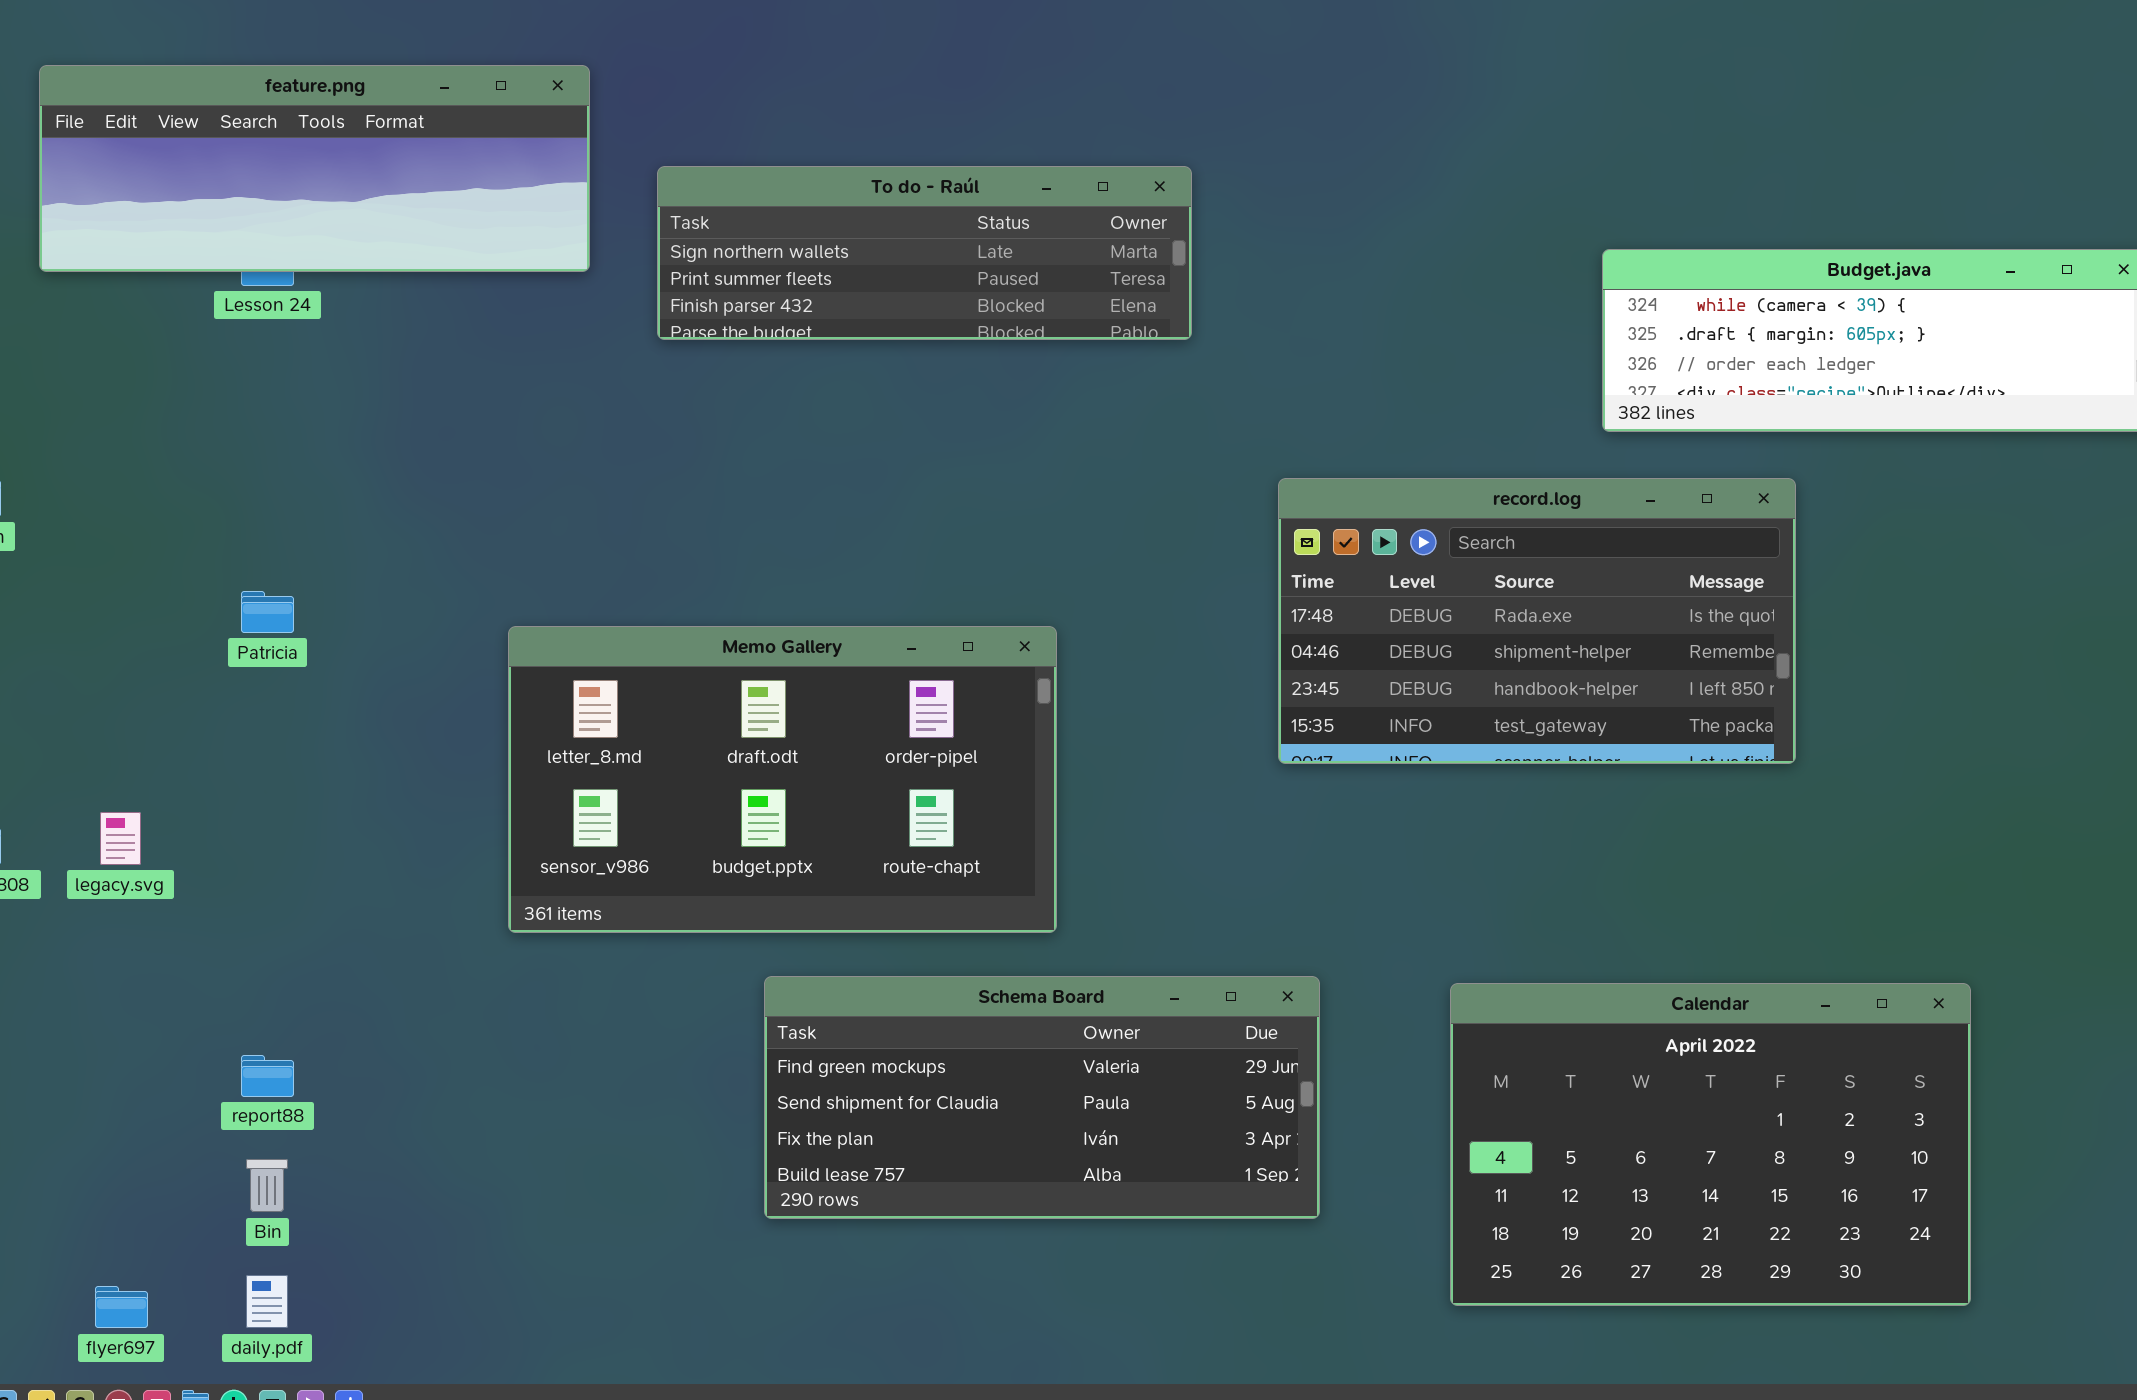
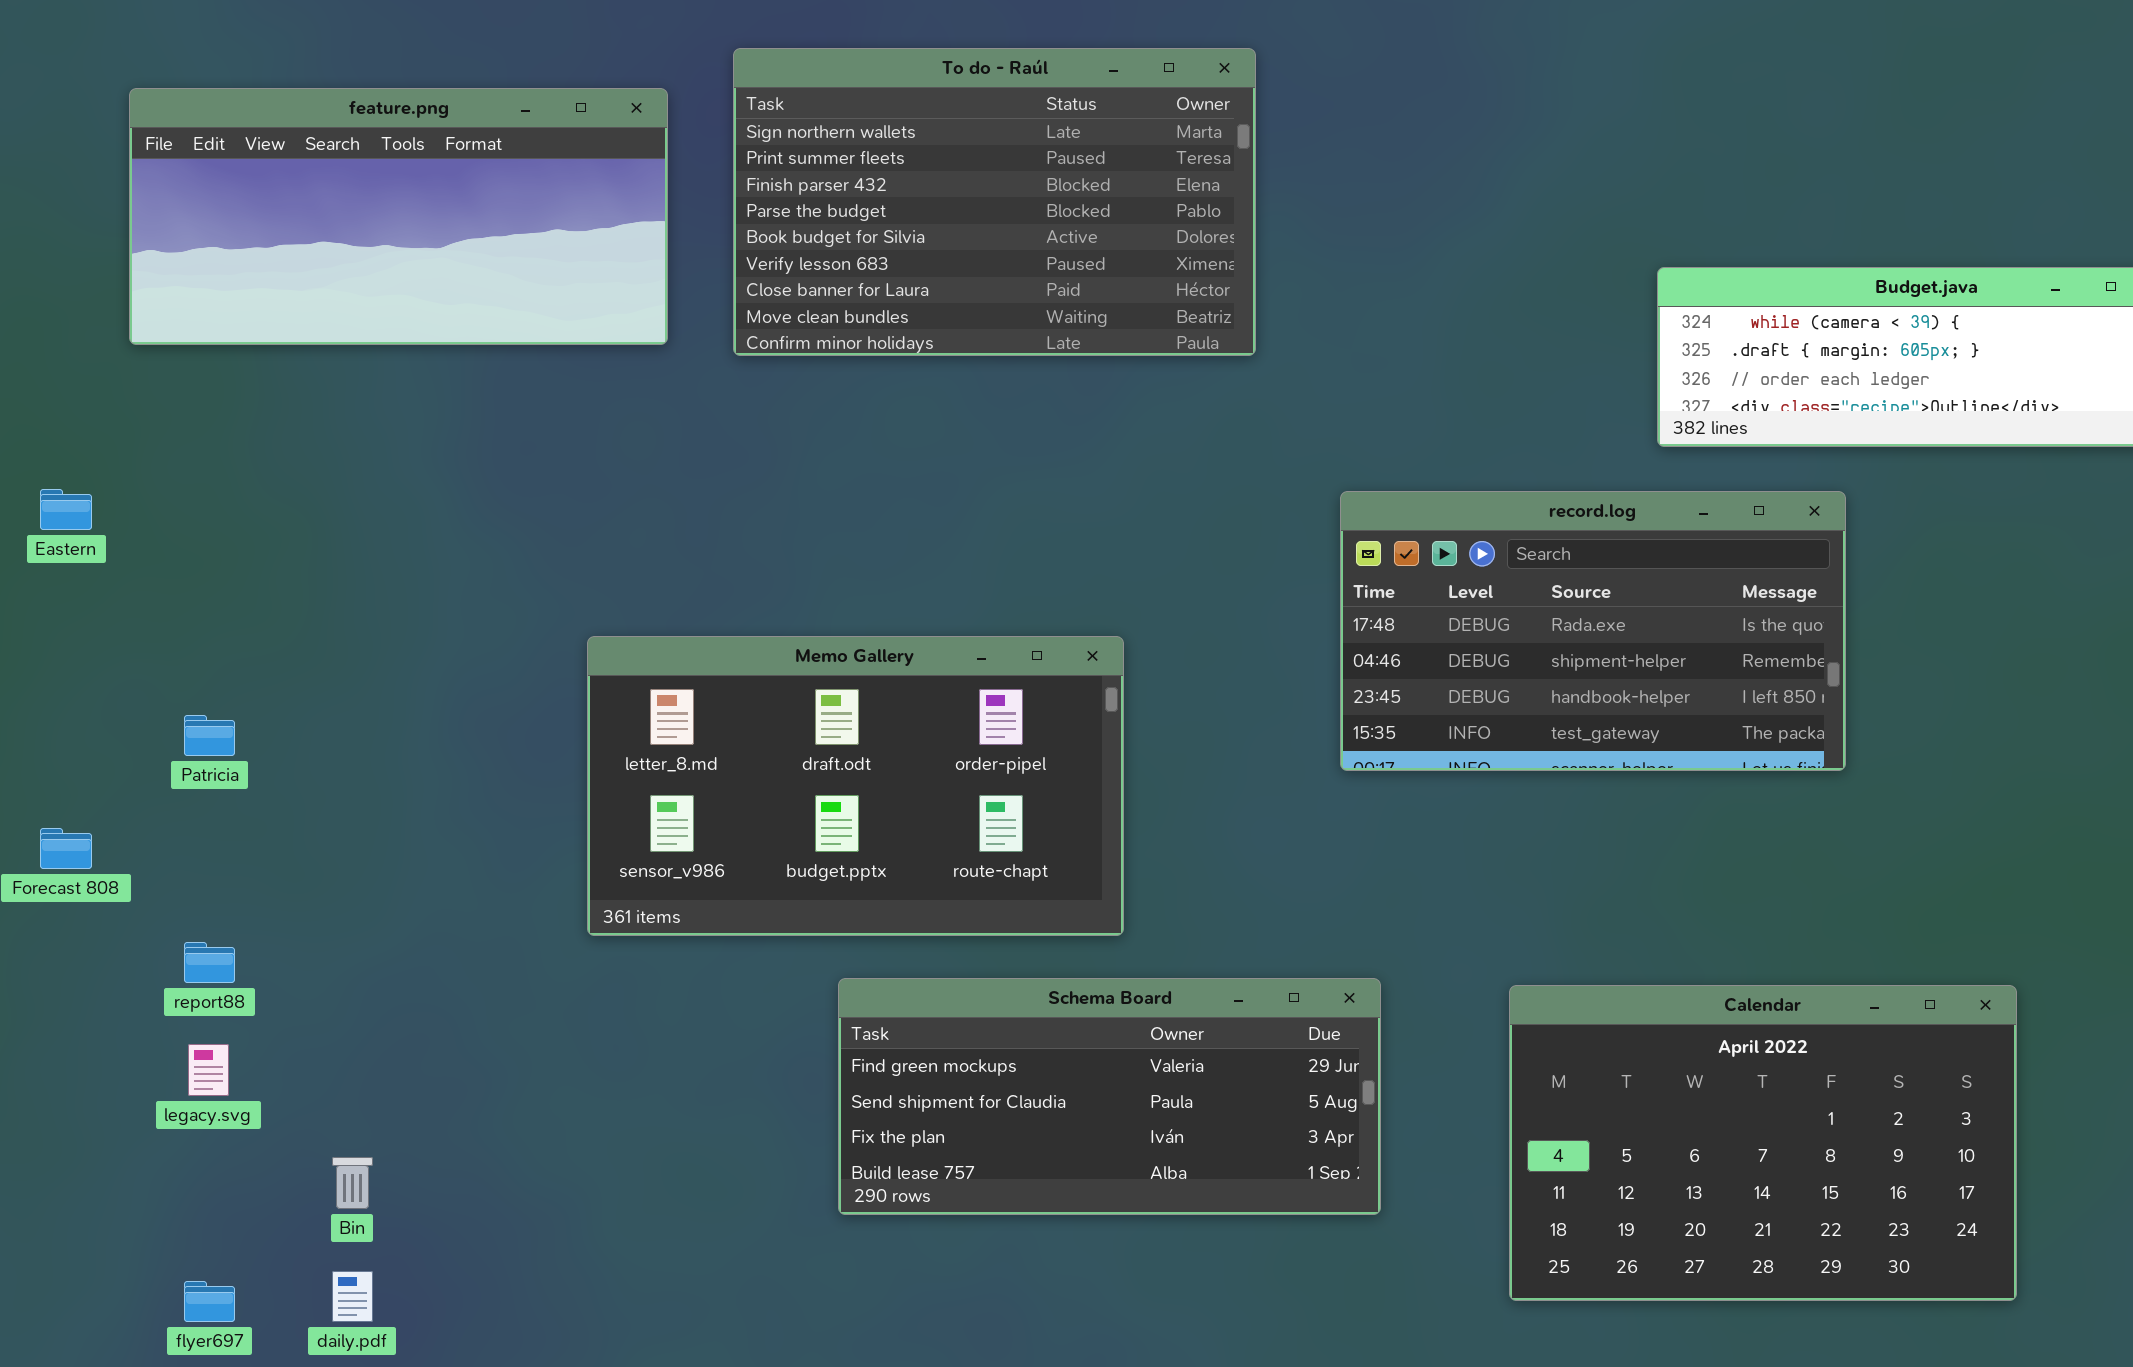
feature.png: [39,65,590,272] -> [129,88,668,345], resized
To do - Raúl: [657,166,1192,340] -> [733,48,1256,356], resized
Patricia: [241,591,294,633] -> [184,715,235,756], moved
legacy.svg: [100,812,141,865] -> [188,1044,229,1096], moved
report88: [241,1055,294,1097] -> [184,942,235,983], moved

